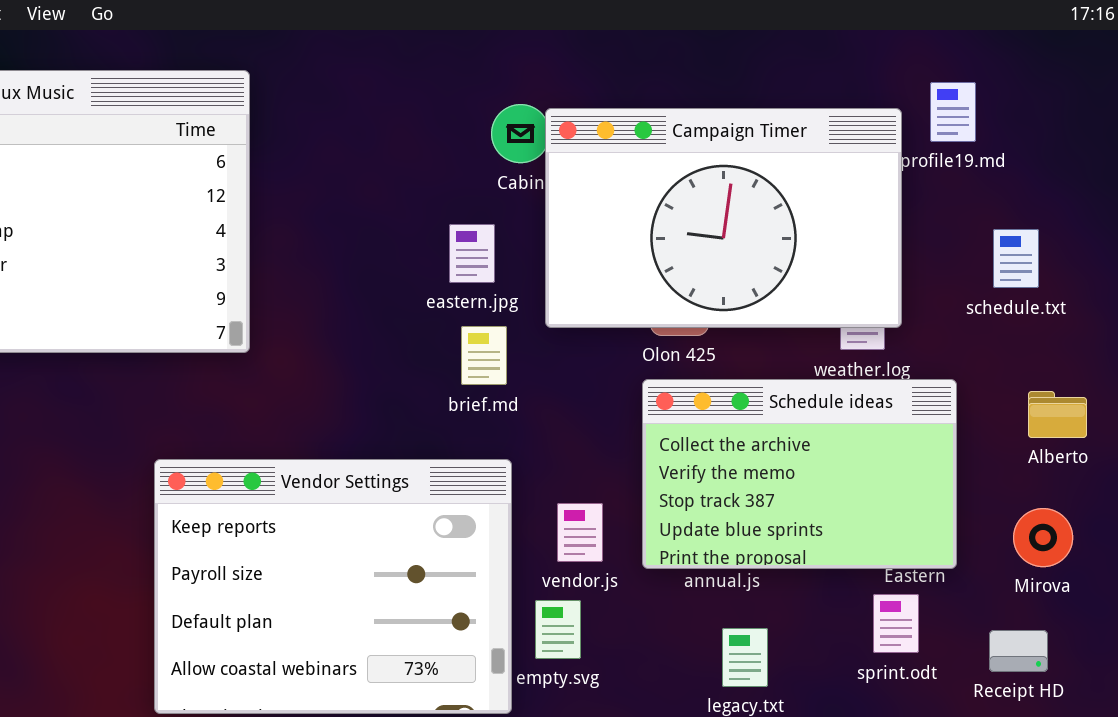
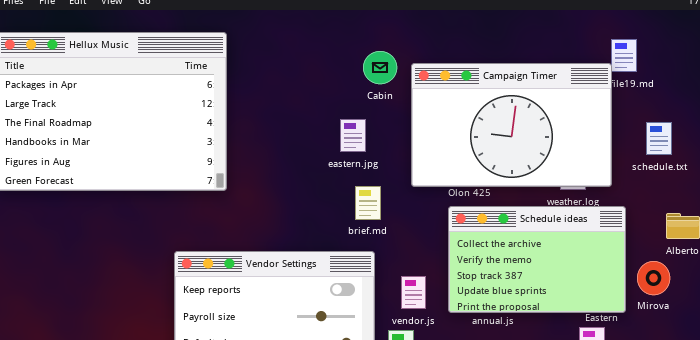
Campaign Timer: [545,108,902,328] -> [411,63,612,187], moved
brief.md: [461,326,507,385] -> [355,186,381,220], moved
Mirova: [1013,508,1073,567] -> [637,261,670,295], moved

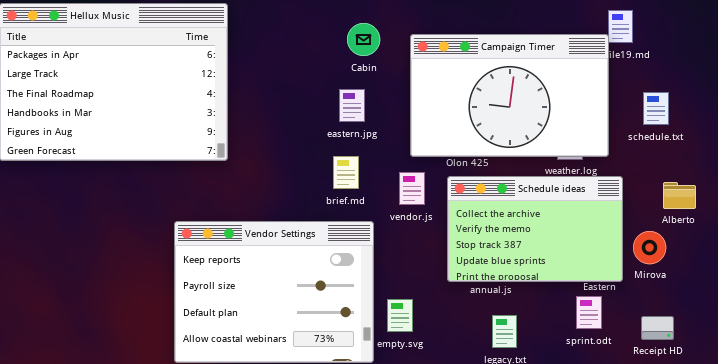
Cabin: [363,51,397,84] -> [347,23,380,56], moved
brief.md: [355,186,381,220] -> [333,156,359,189], moved
vendor.js: [401,276,426,309] -> [399,172,425,205], moved

